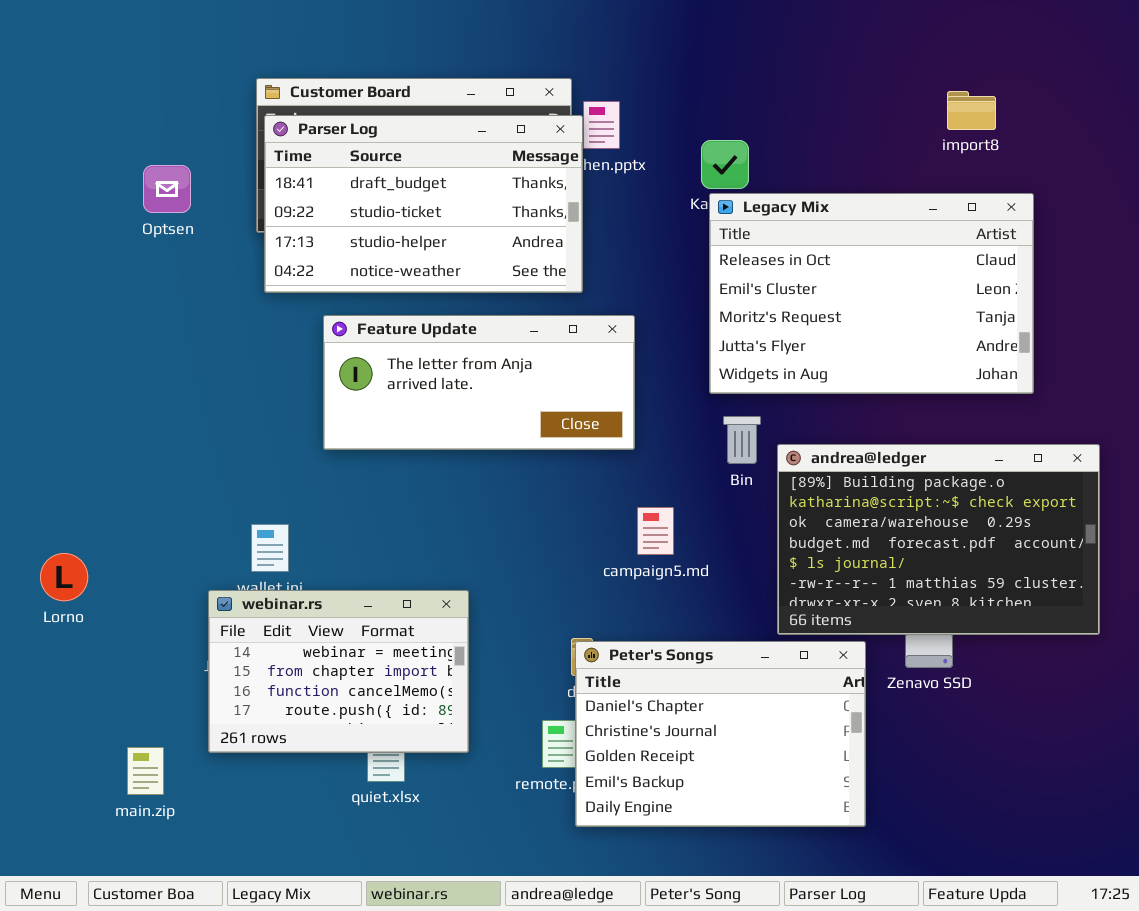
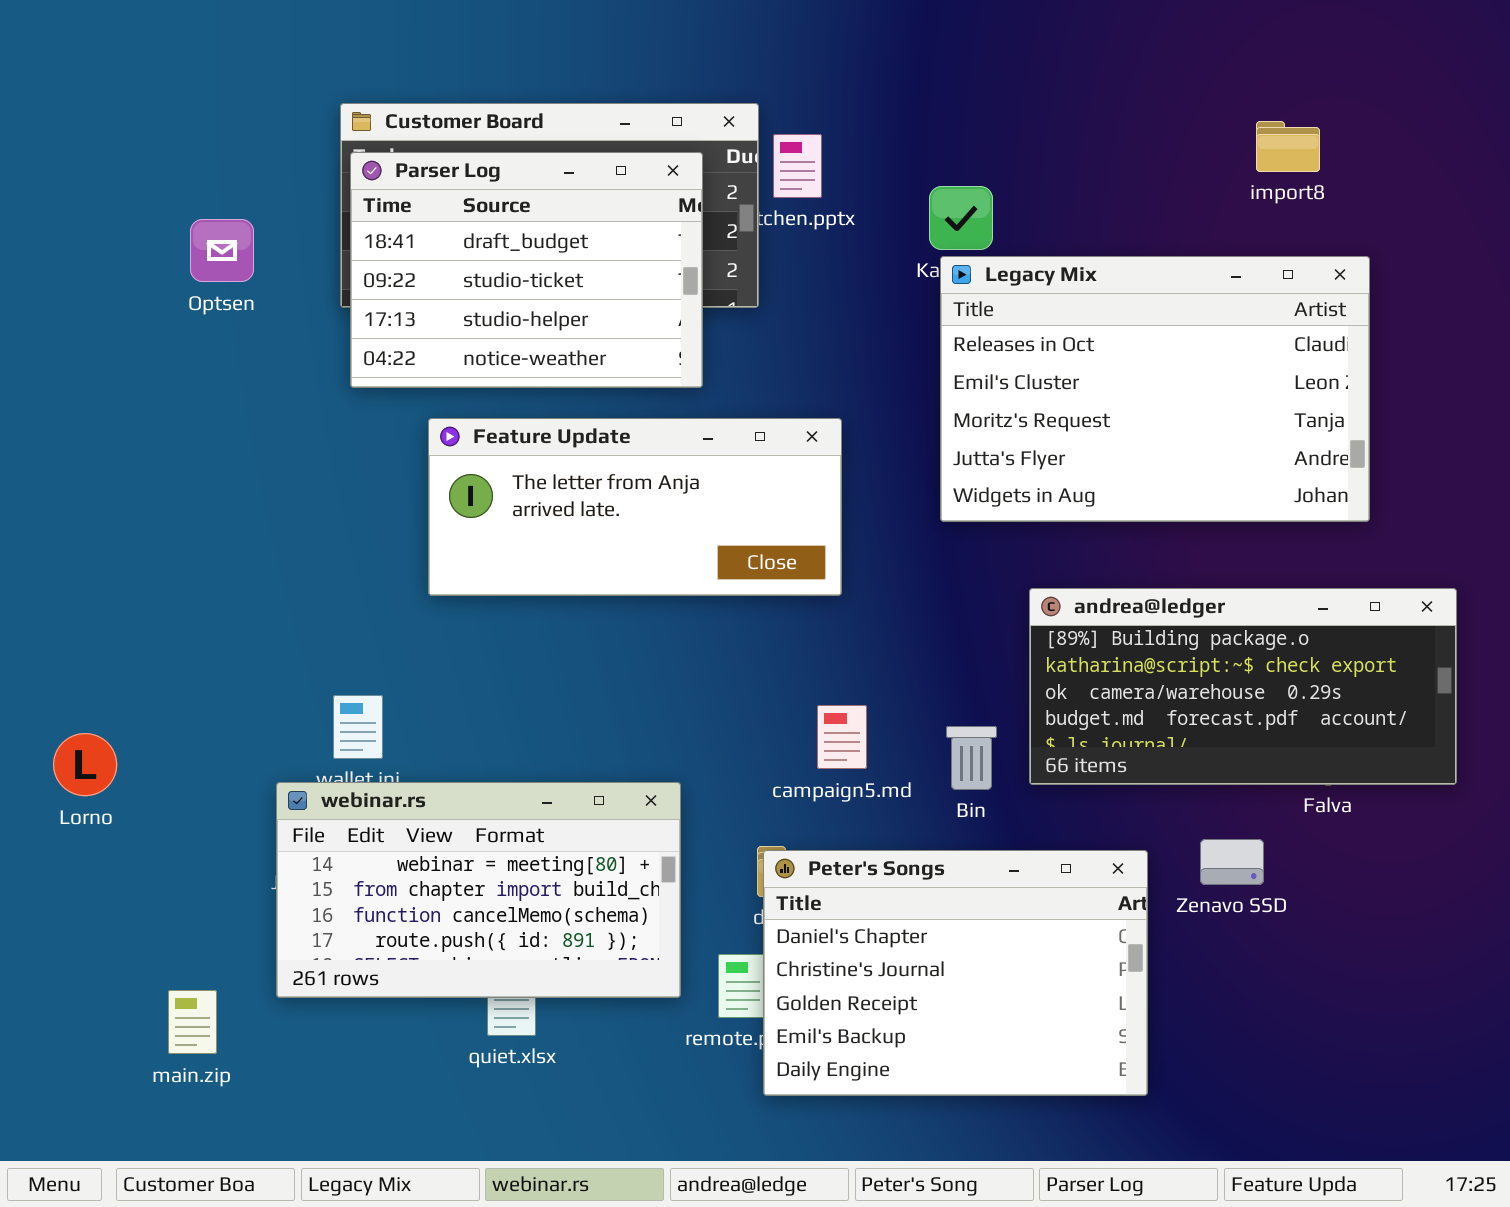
Parser Log: [264,115,583,293] -> [350,152,703,388], resized
Bin: [723,416,761,464] -> [946,726,997,790], moved
andrea@ledger: [777,444,1100,635] -> [1029,588,1457,785], resized
campaign5.md: [637,507,674,555] -> [817,705,867,769], moved
webinar.rs: [208,590,469,753] -> [276,782,681,998], resized

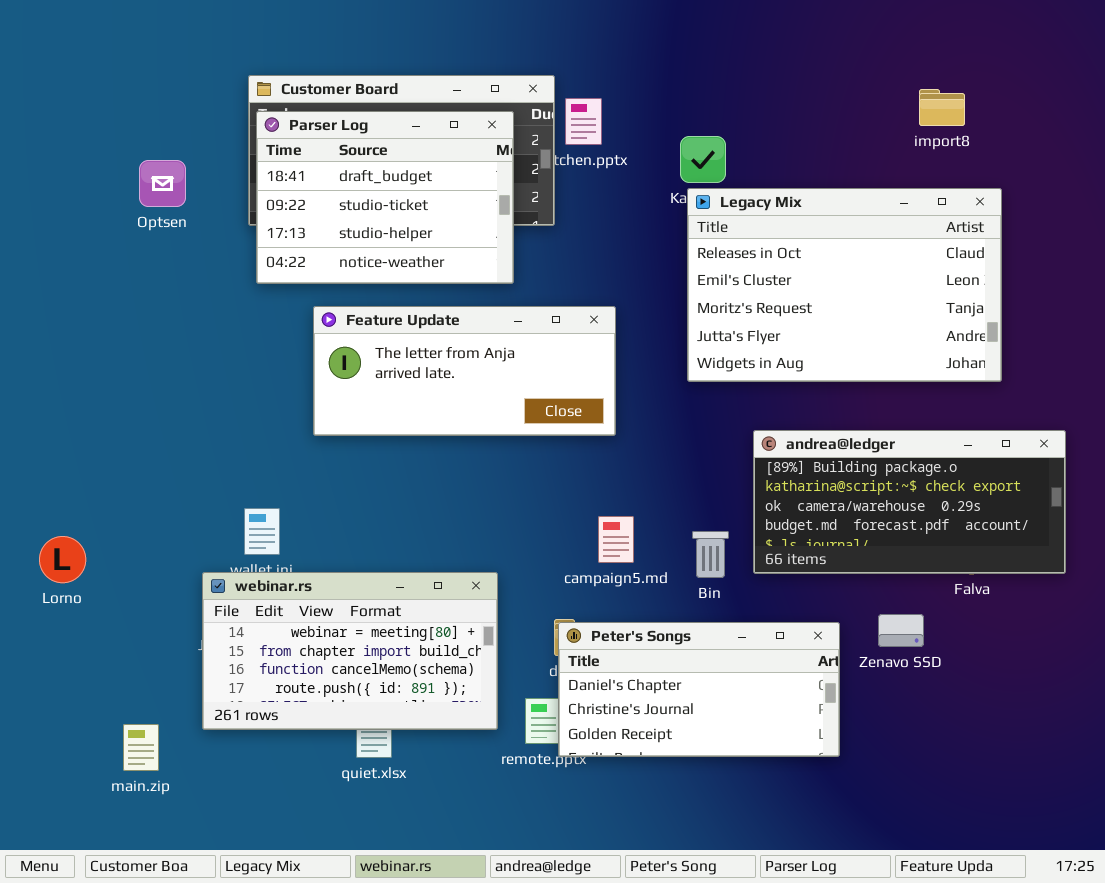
Peter's Songs: [763,850,1148,1096] -> [558,622,840,757], resized

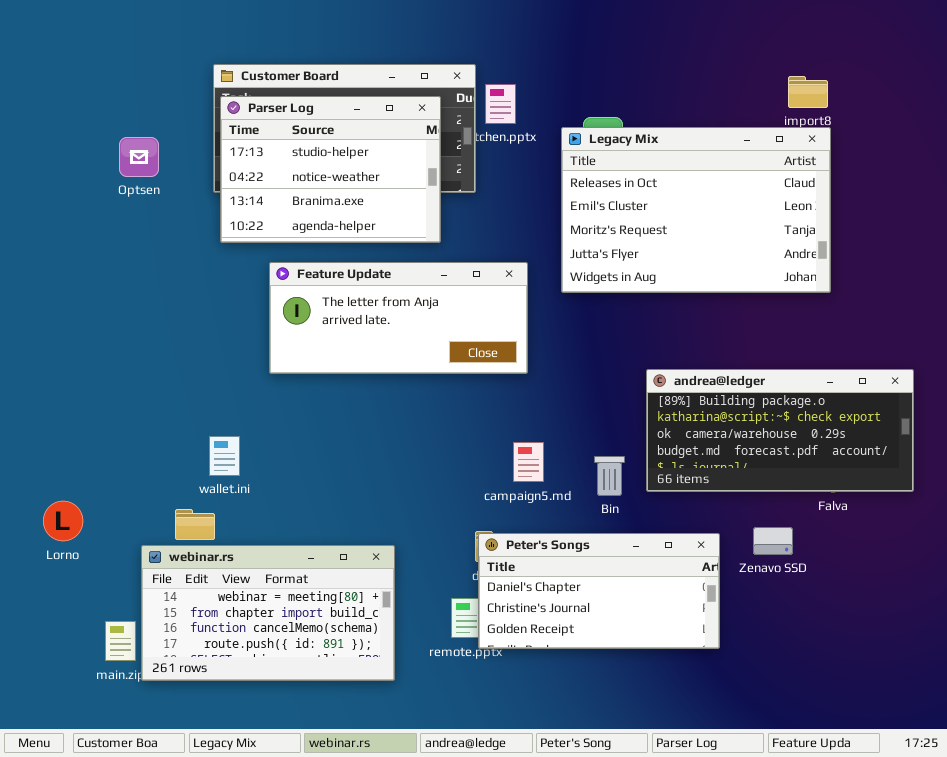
Parser Log: [256,111,514,284] -> [220,96,441,243], scrolled down 2 rows
Legacy Mix: [687,188,1002,382] -> [561,127,831,293], moved
Lorno: [39,536,86,583] -> [43,501,83,541], moved
webinar.rs: [202,572,498,730] -> [141,545,395,681], moved

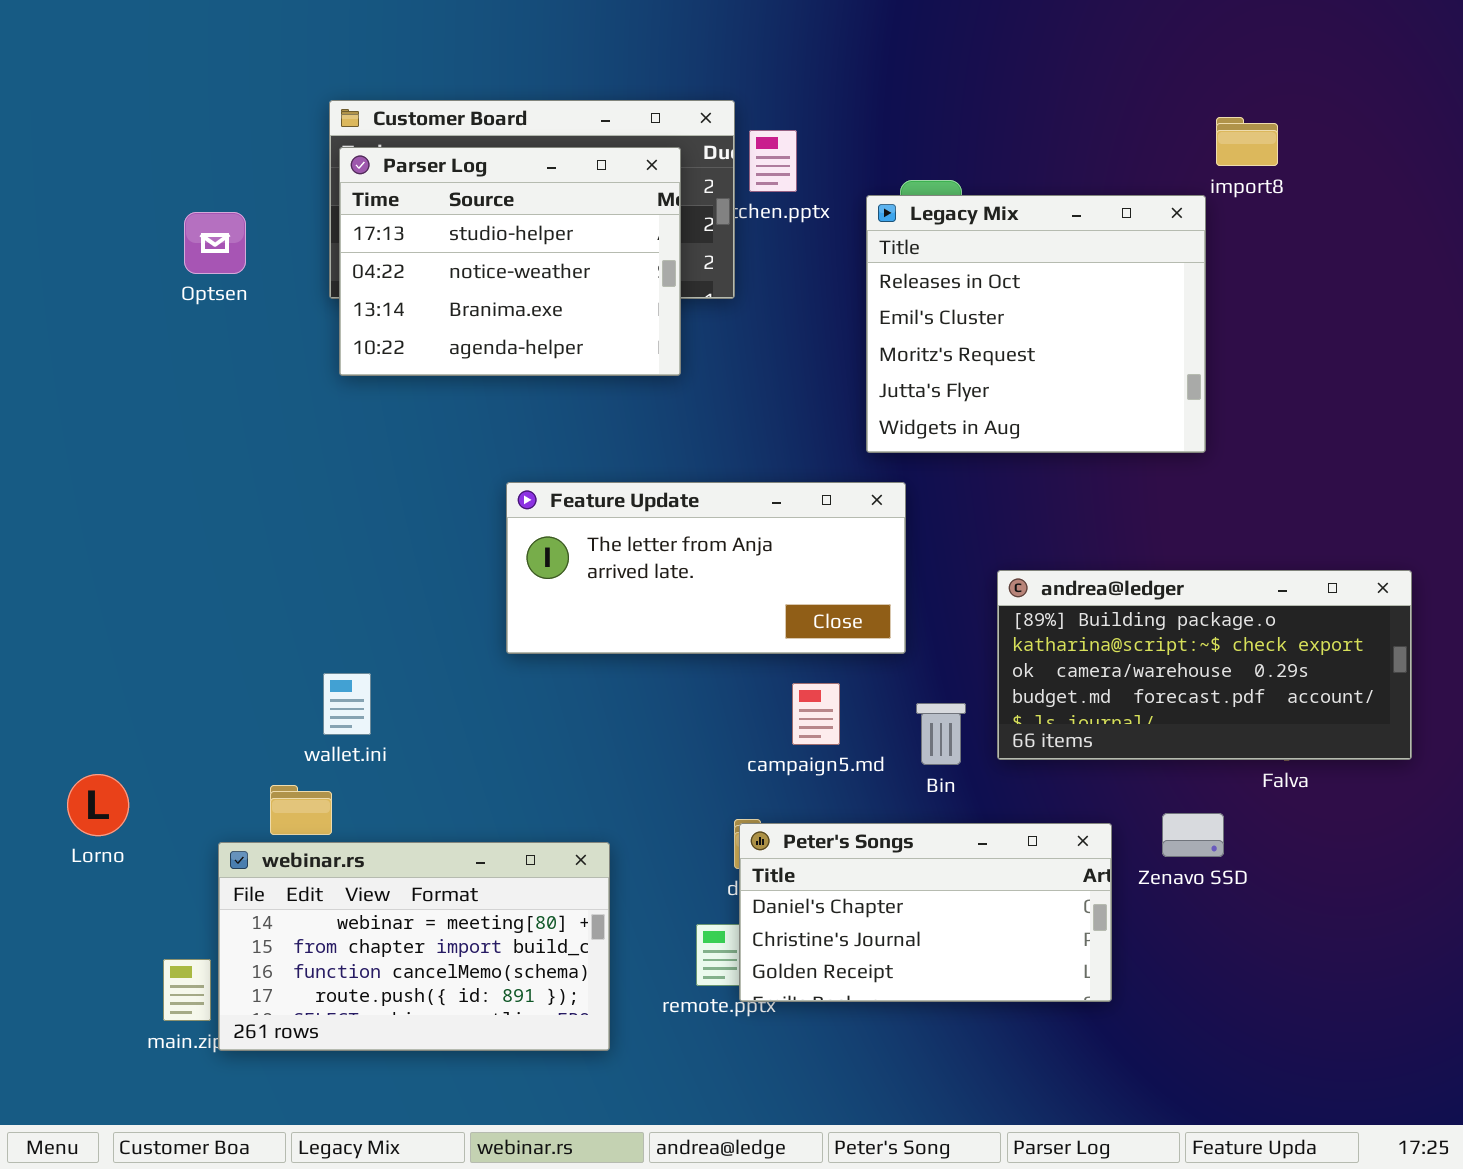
Legacy Mix: [561,127,831,293] -> [866,195,1206,453], resized
Feature Update: [269,262,528,374] -> [506,482,906,654], moved

